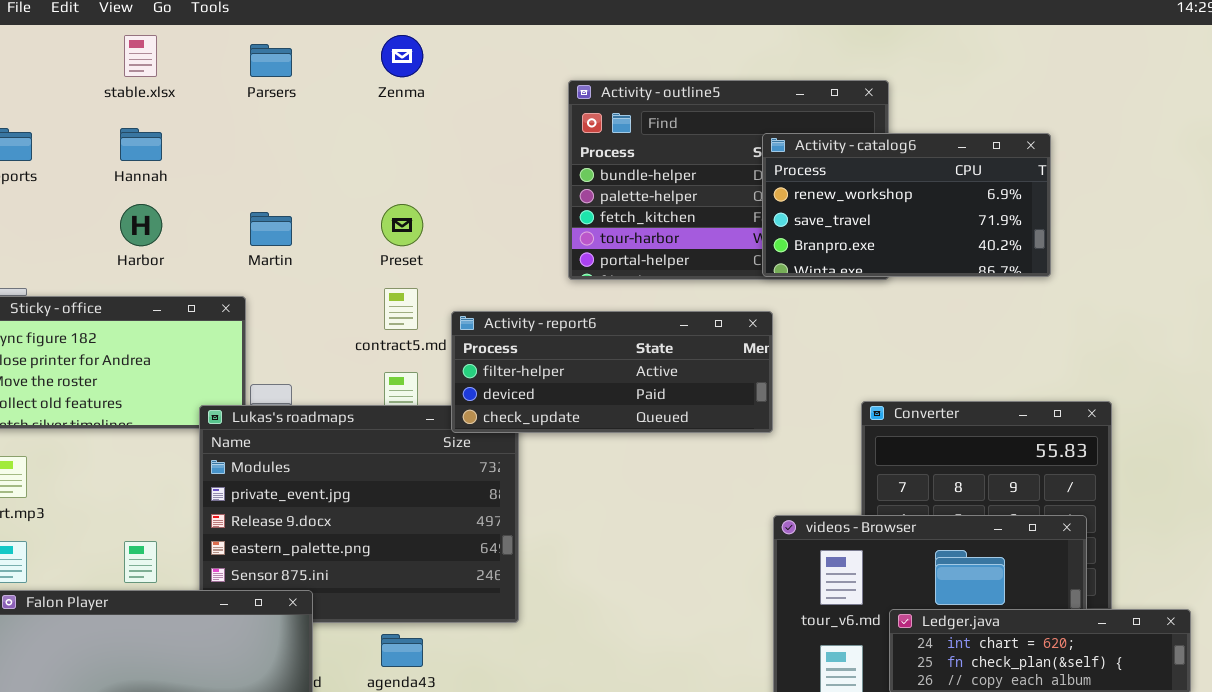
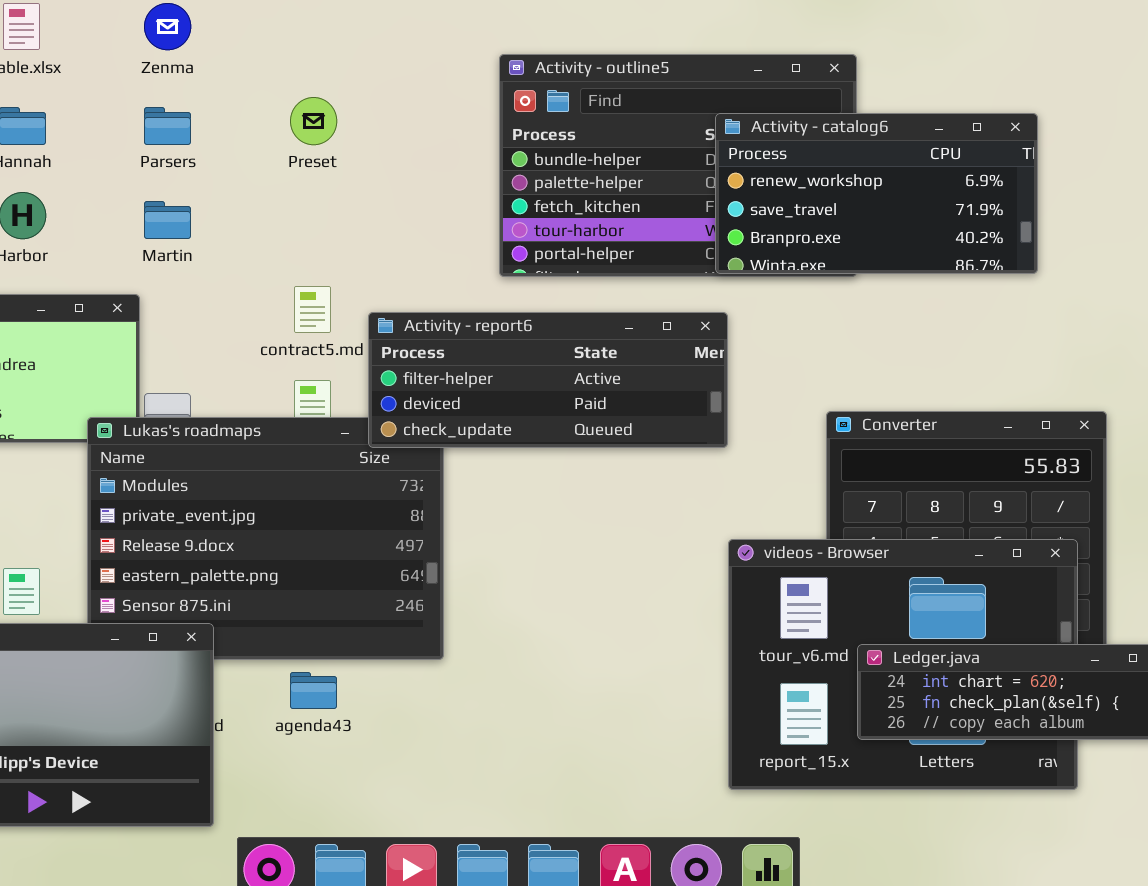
Zenma: [381,35,423,77] -> [144,3,191,50], moved
Parsers: [250,44,292,77] -> [144,107,191,145], moved
Preset: [381,204,423,246] -> [290,97,337,145], moved

